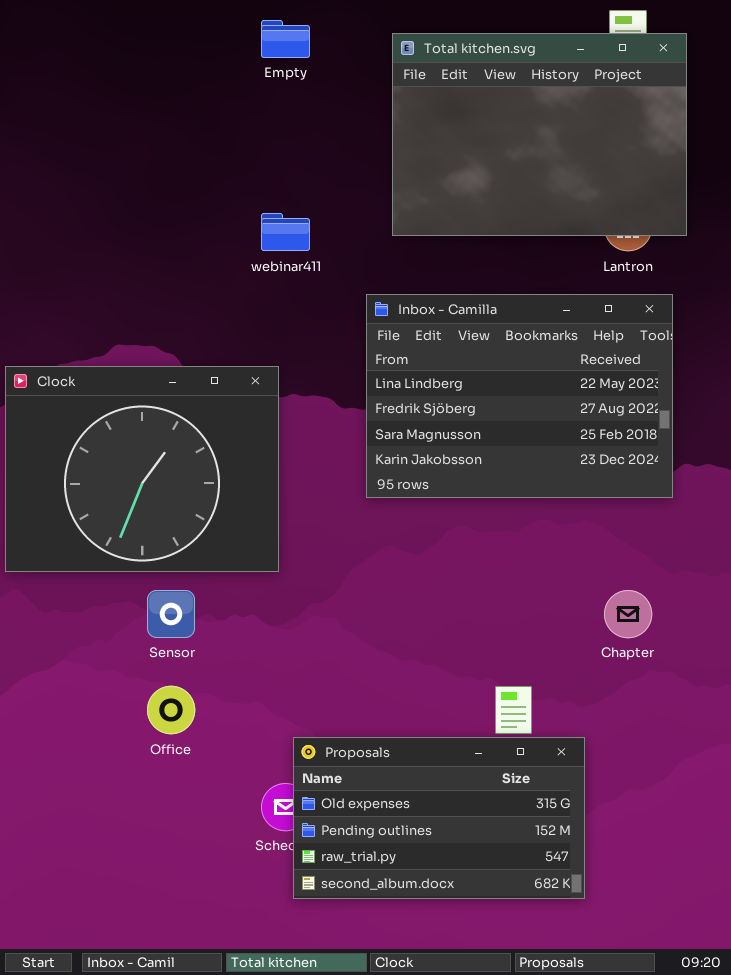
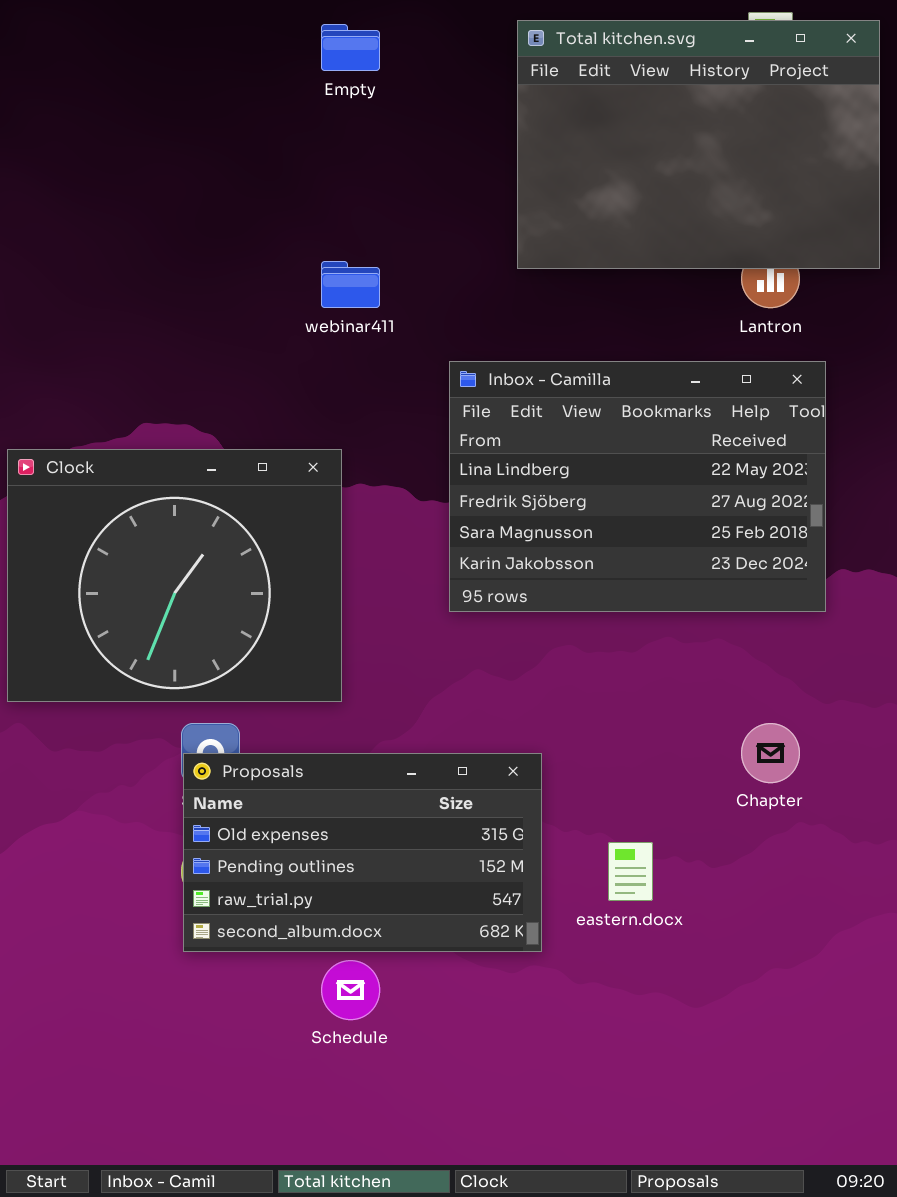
Total kitchen.svg: [392,33,687,236] -> [517,20,880,269], moved
Proposals: [293,737,585,899] -> [183,753,542,952], moved

